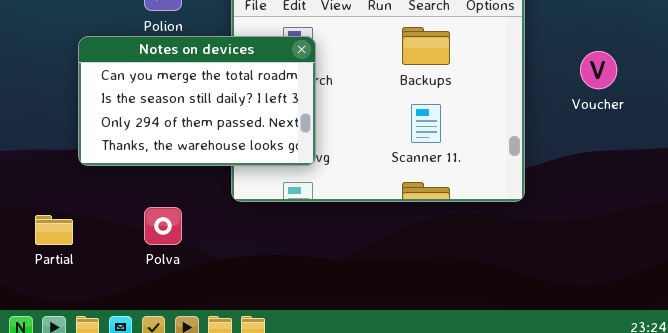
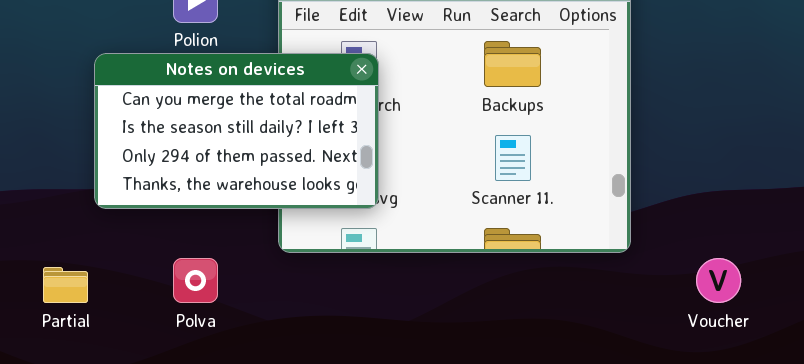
Voucher: [580,51,617,89] -> [696,258,741,303], moved

